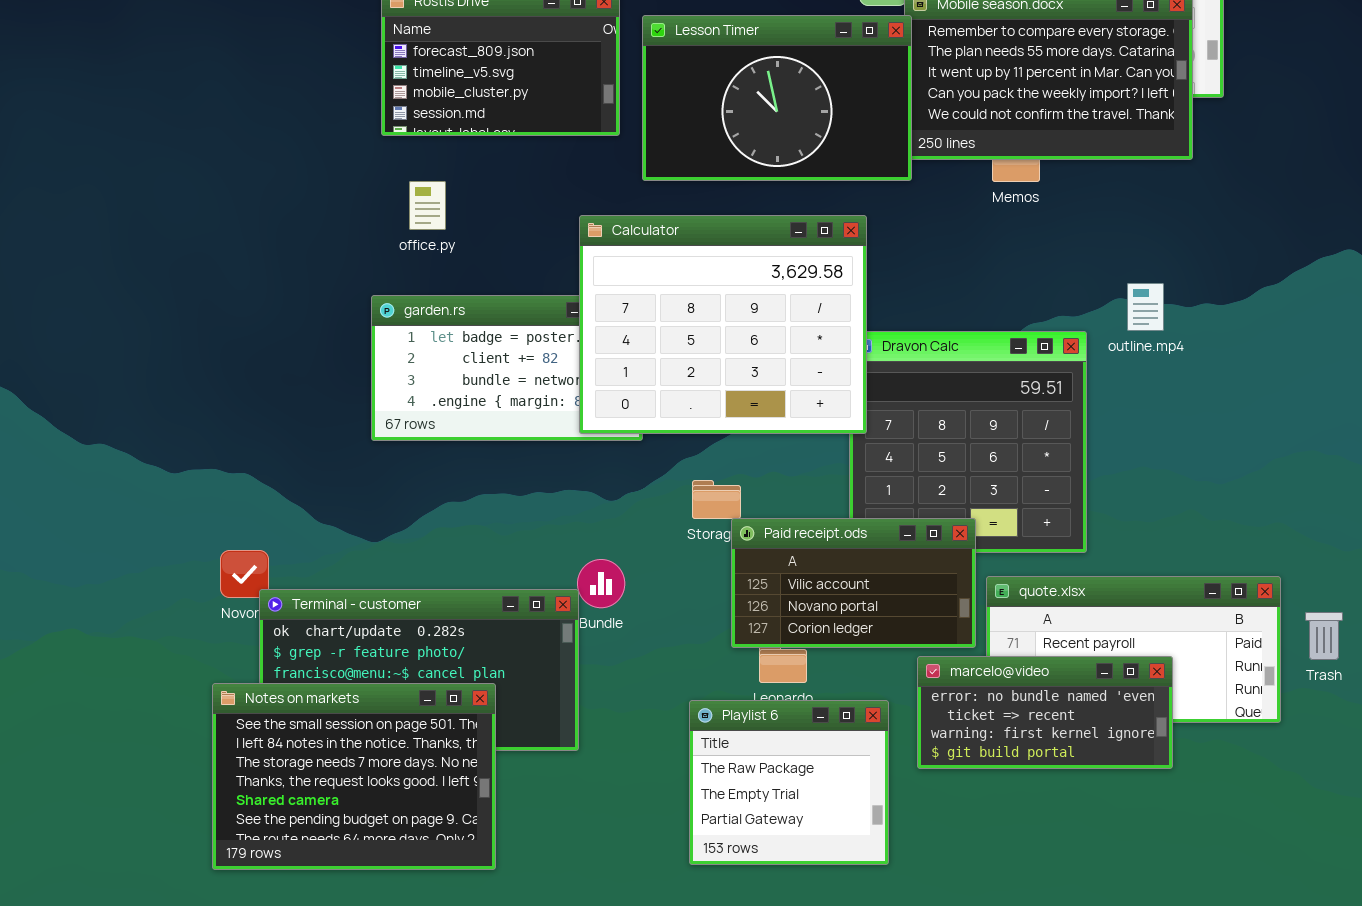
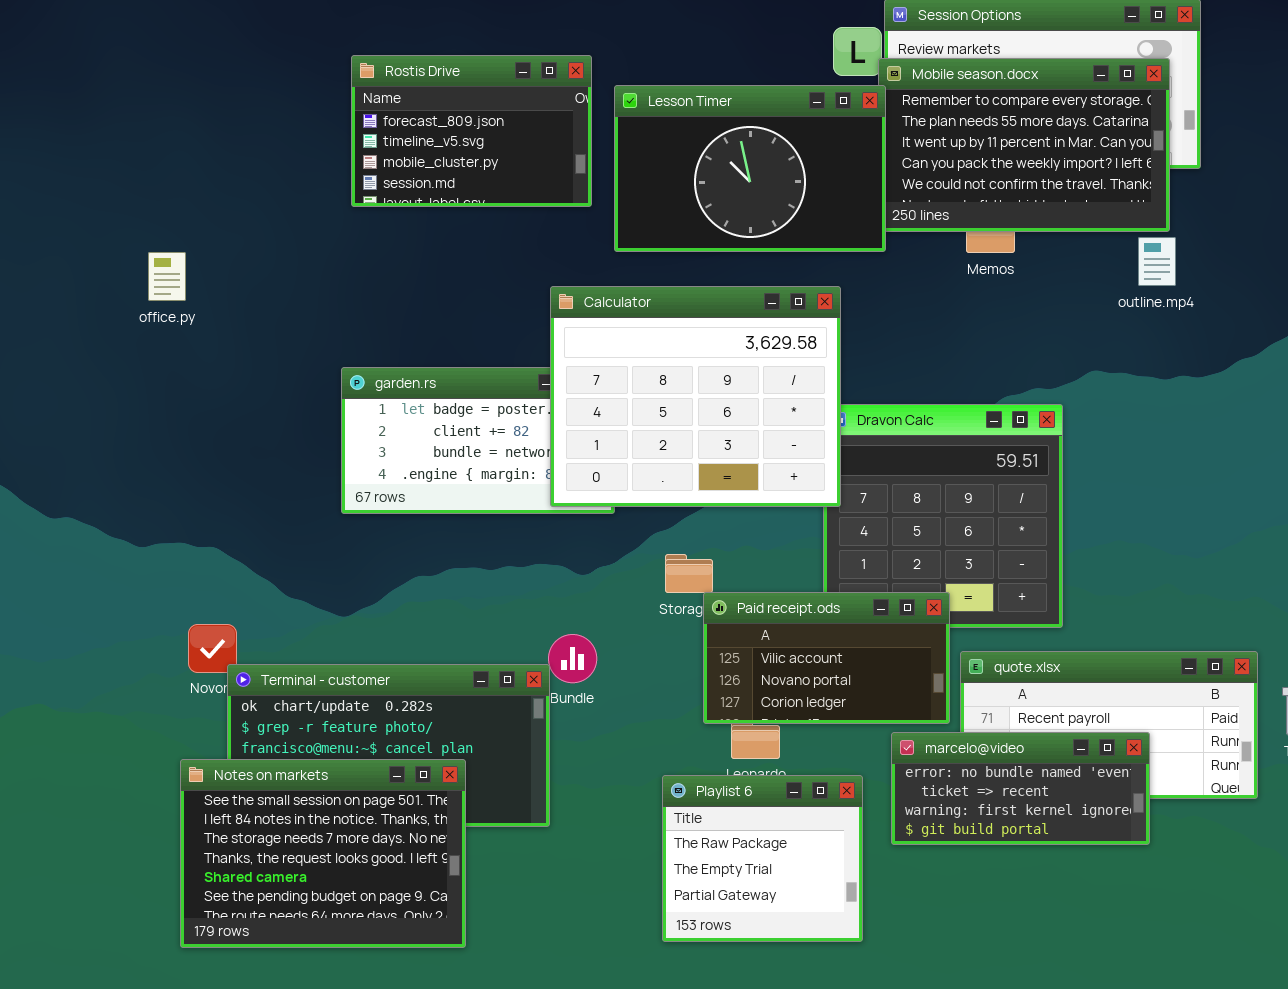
office.py: [409,181,446,230] -> [148,252,186,301], moved
outline.mp4: [1127,283,1164,331] -> [1138,237,1176,286], moved

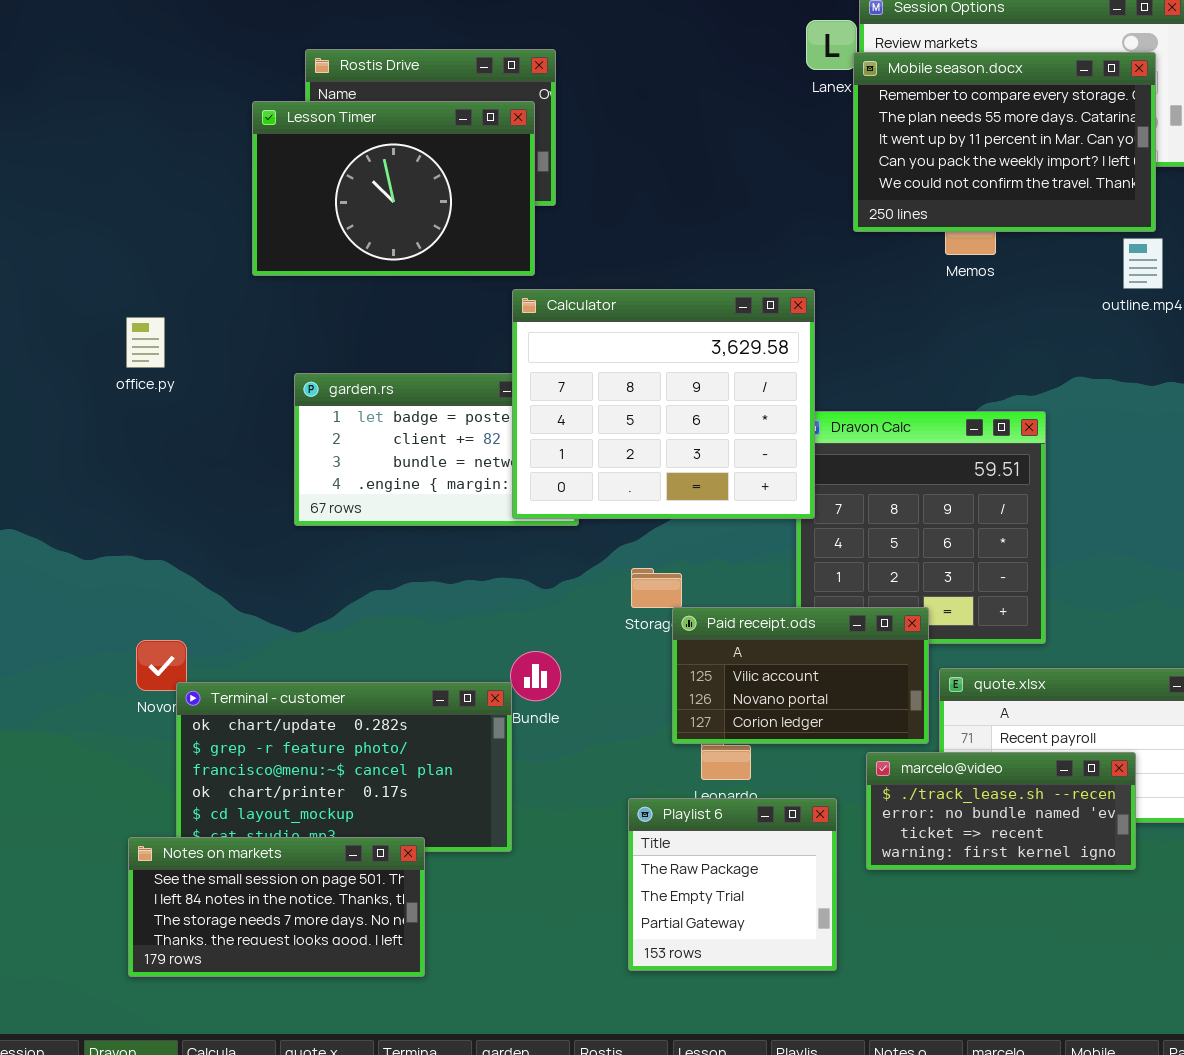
Lesson Timer: [614,85,886,252] -> [252,101,535,276], moved
office.py: [148,252,186,301] -> [126,317,165,368], moved
marcelo@video: [891,732,1150,845] -> [866,752,1136,870], scrolled up 1 row
Notes on markets: [180,759,466,948] -> [128,837,425,977], resized

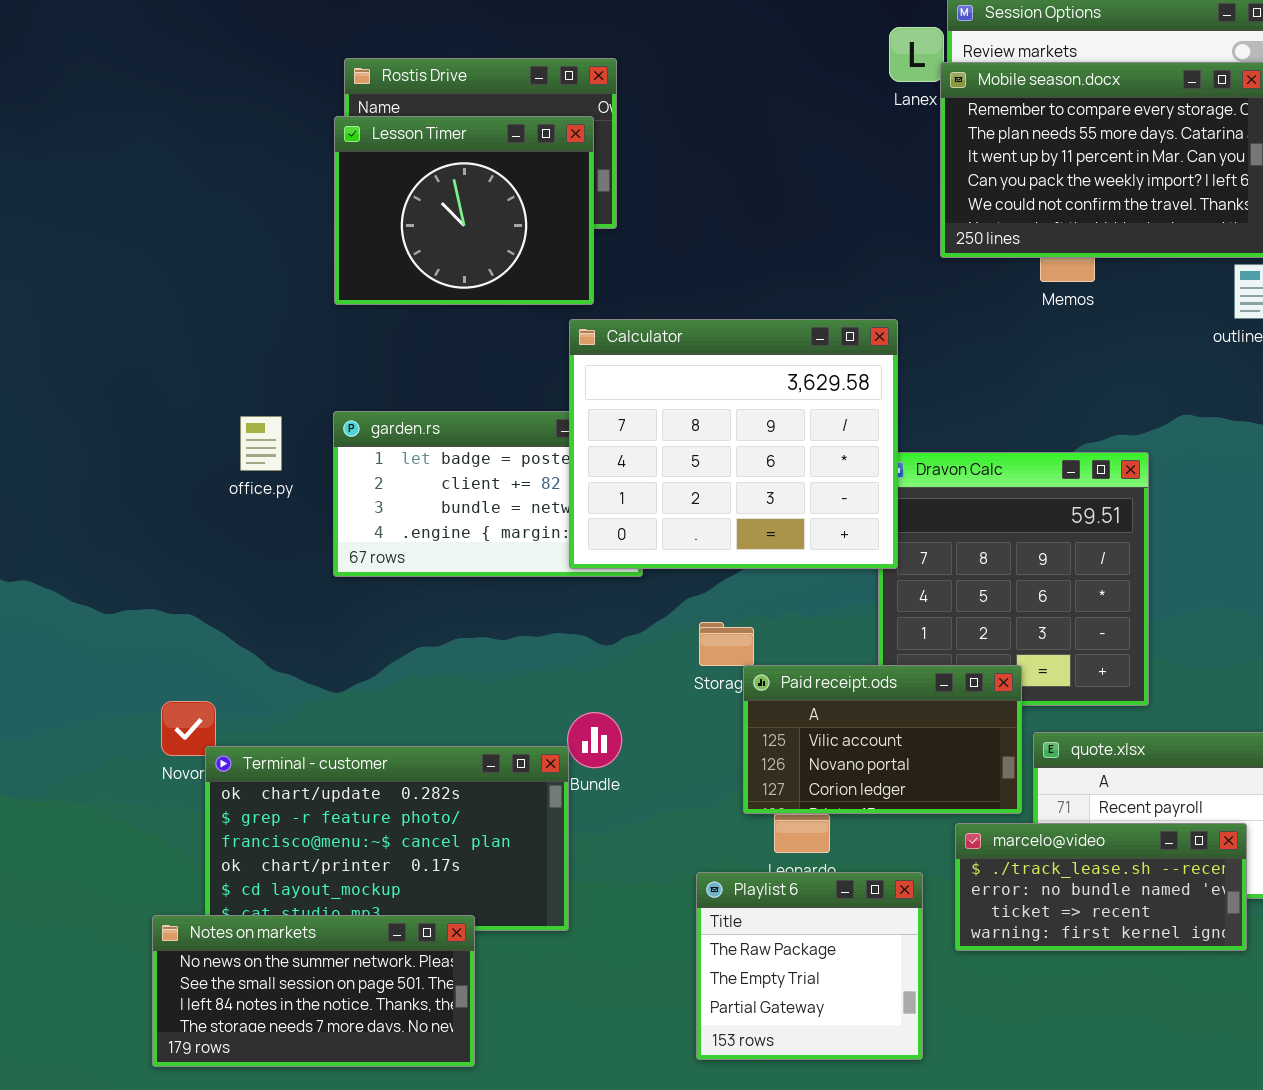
Lesson Timer: [252,101,535,276] -> [334,116,594,305], resized
office.py: [126,317,165,368] -> [240,416,282,471], moved
Notes on markets: [128,837,425,977] -> [152,915,475,1067], scrolled up 1 row

